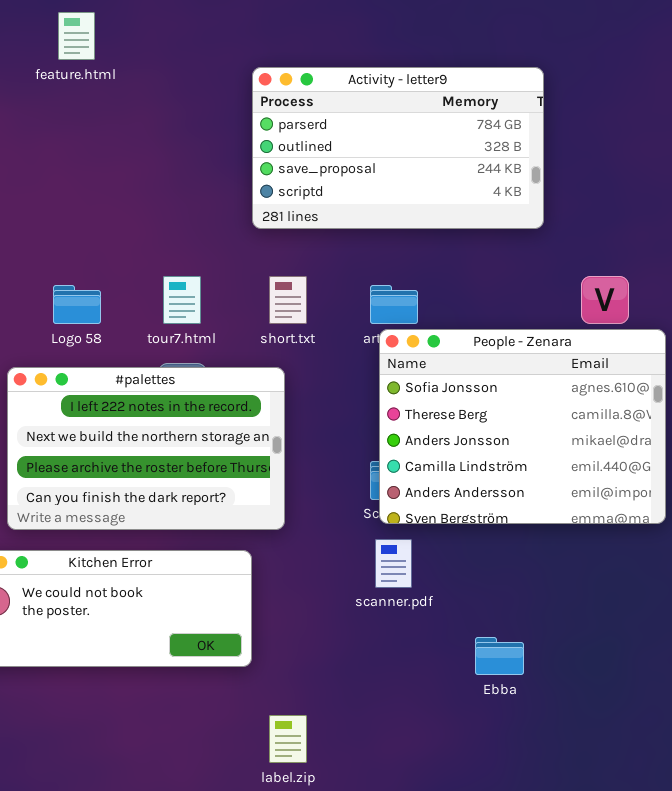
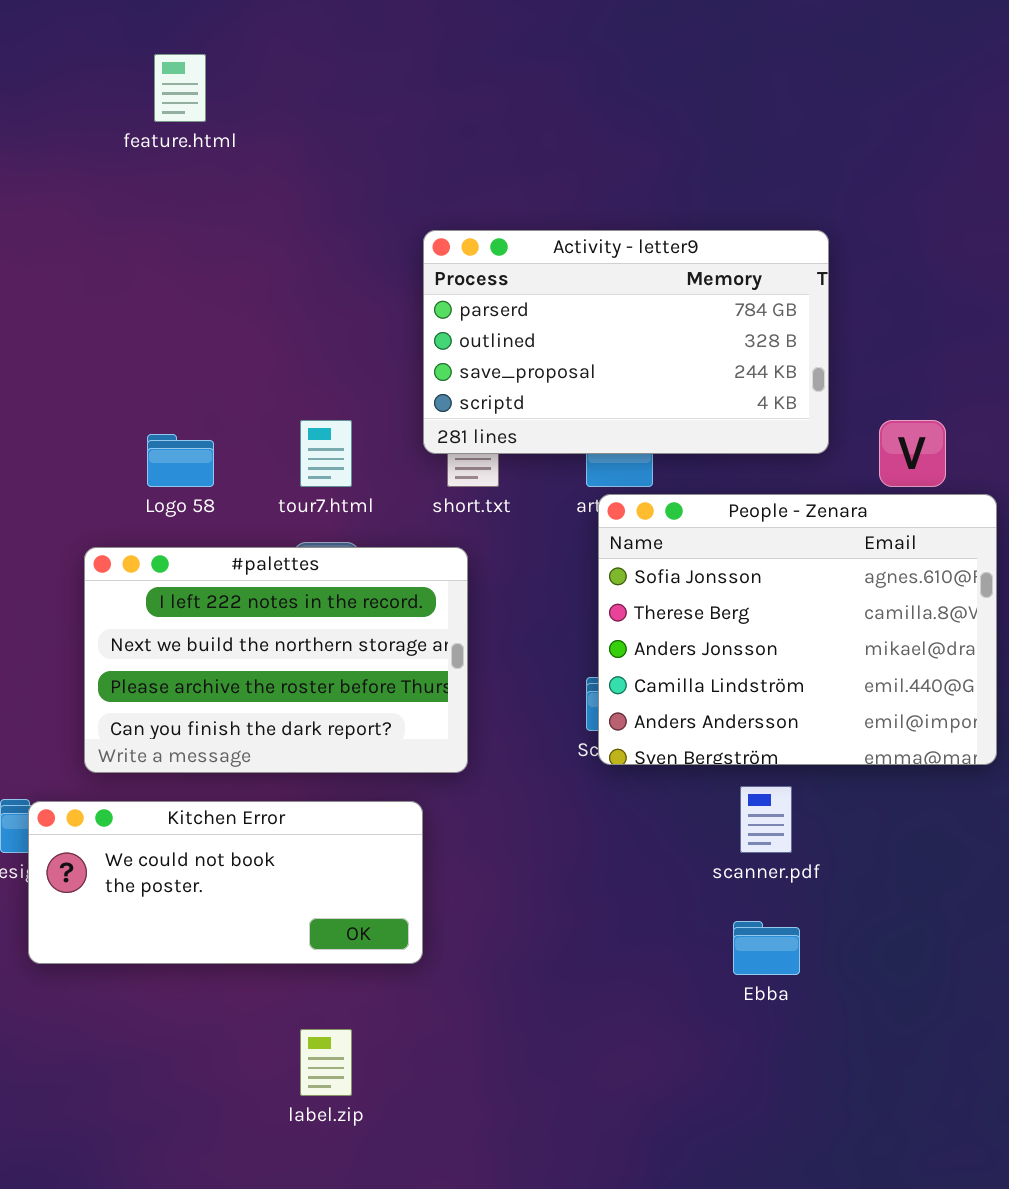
Activity - letter9: [252,67,544,229] -> [423,230,829,454], moved
scanner.pdf: [375,539,412,588] -> [740,786,792,853], moved
label.zip: [269,715,307,763] -> [300,1029,352,1096], moved

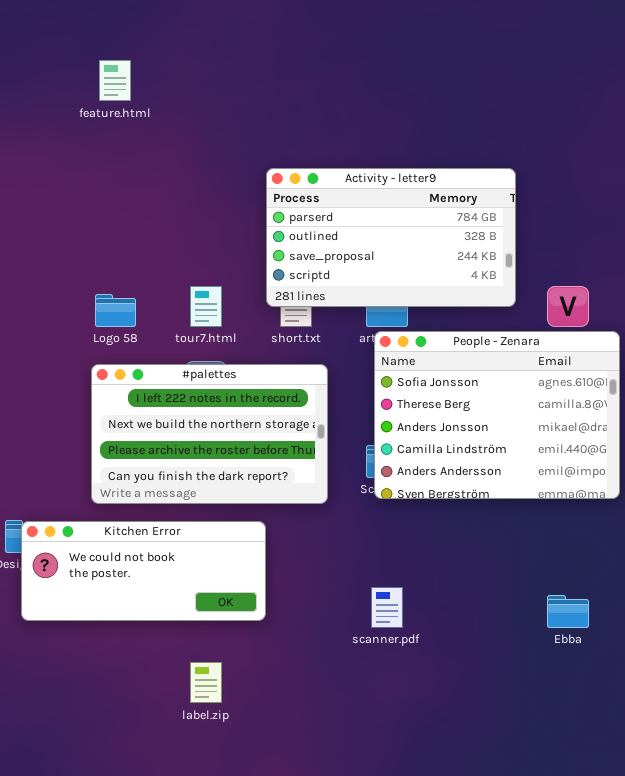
#palettes: [84,547,468,773] -> [91,364,328,504], moved
scanner.pdf: [740,786,792,853] -> [371,587,403,628], moved
Ebba: [733,921,800,975] -> [547,595,589,628], moved

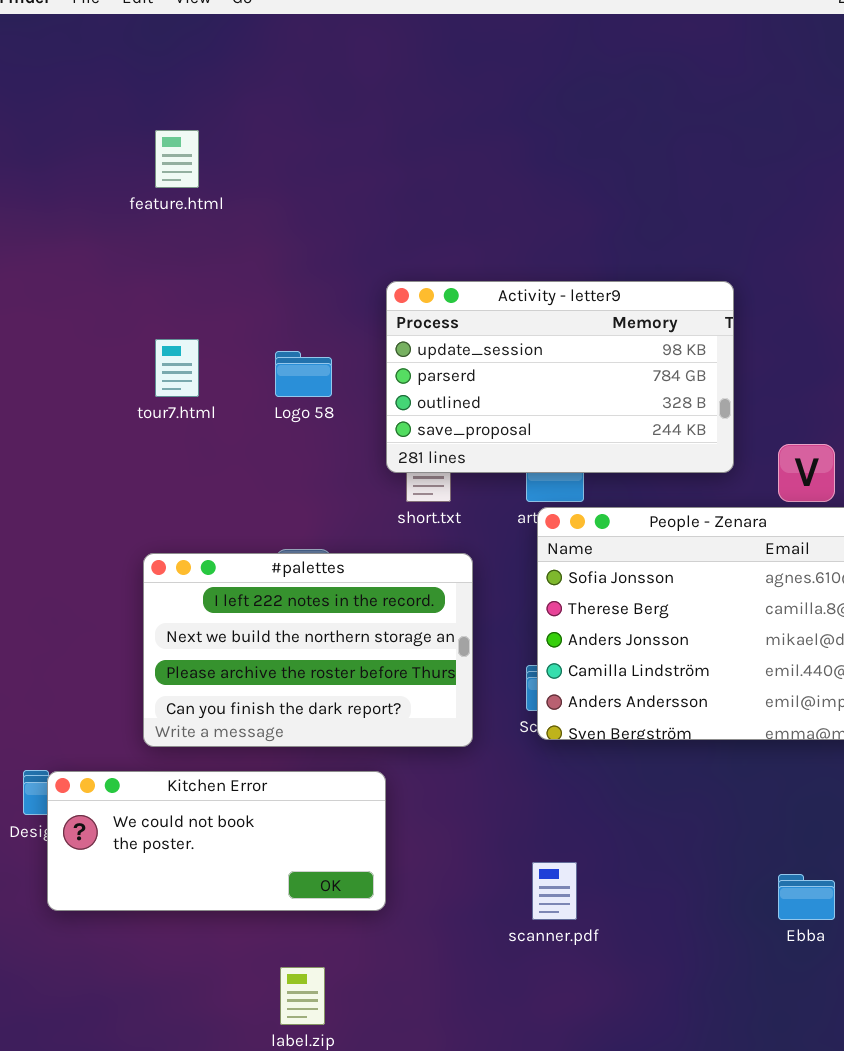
Activity - letter9: [266,168,516,307] -> [386,281,734,473], scrolled up 1 row
tour7.html: [190,286,222,327] -> [155,339,199,397], moved
Logo 58: [95,294,136,327] -> [275,351,332,397], moved

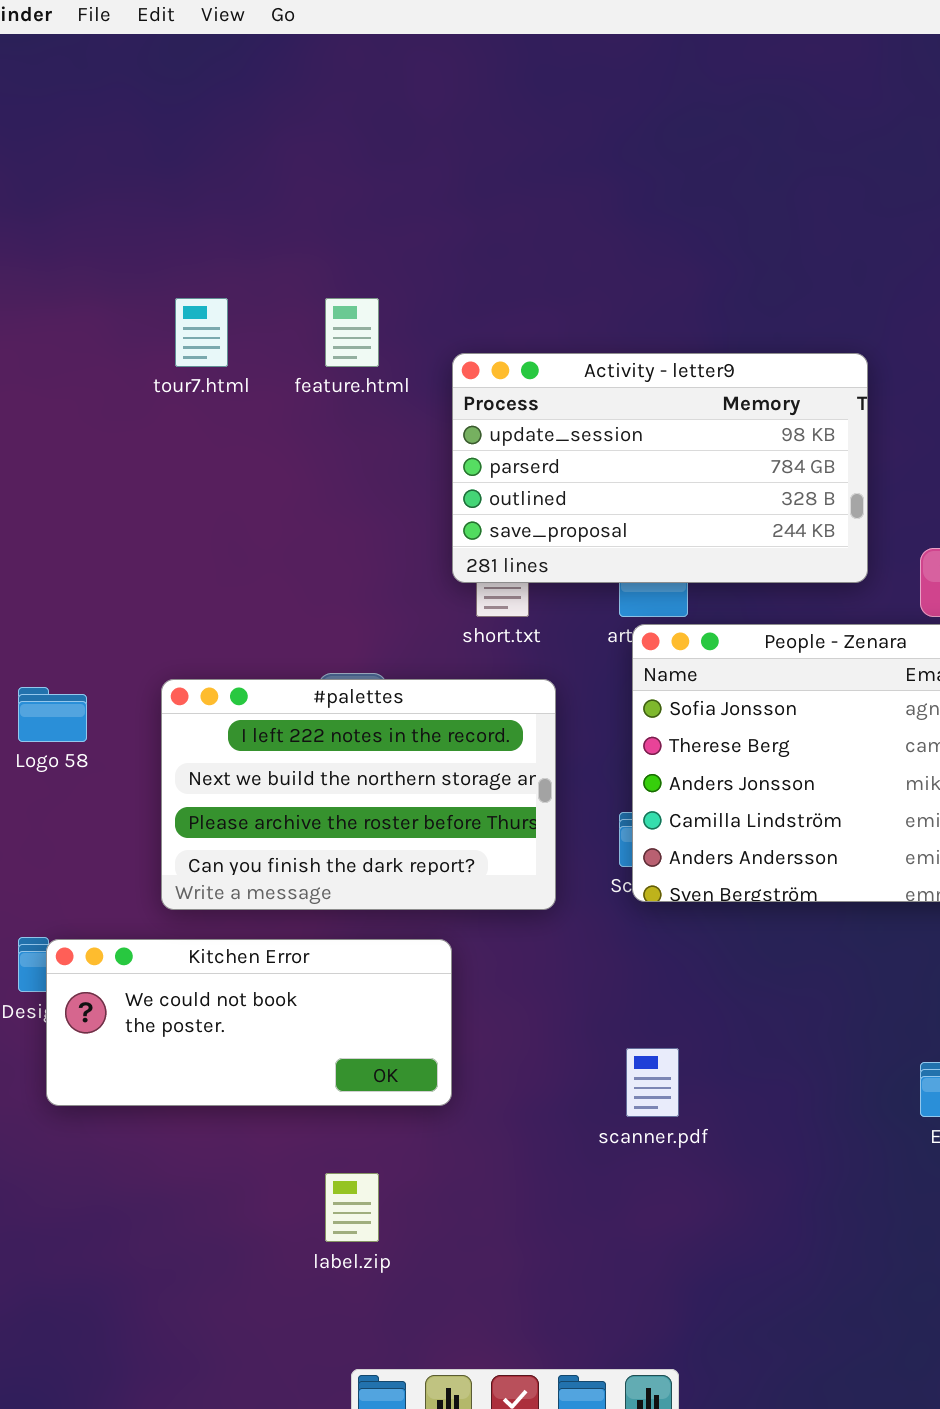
feature.html: [155,130,199,188] -> [325,298,379,367], moved
tour7.html: [155,339,199,397] -> [175,298,228,367], moved
Logo 58: [275,351,332,397] -> [18,687,87,742], moved

